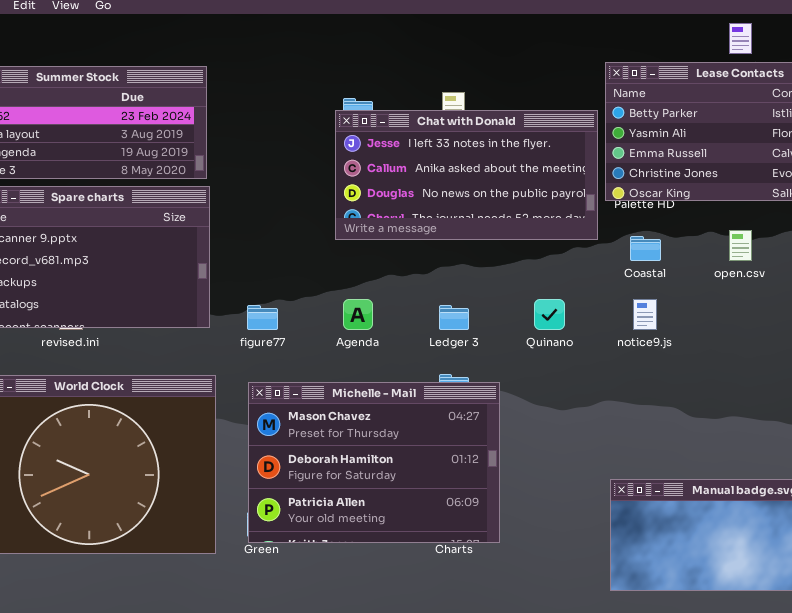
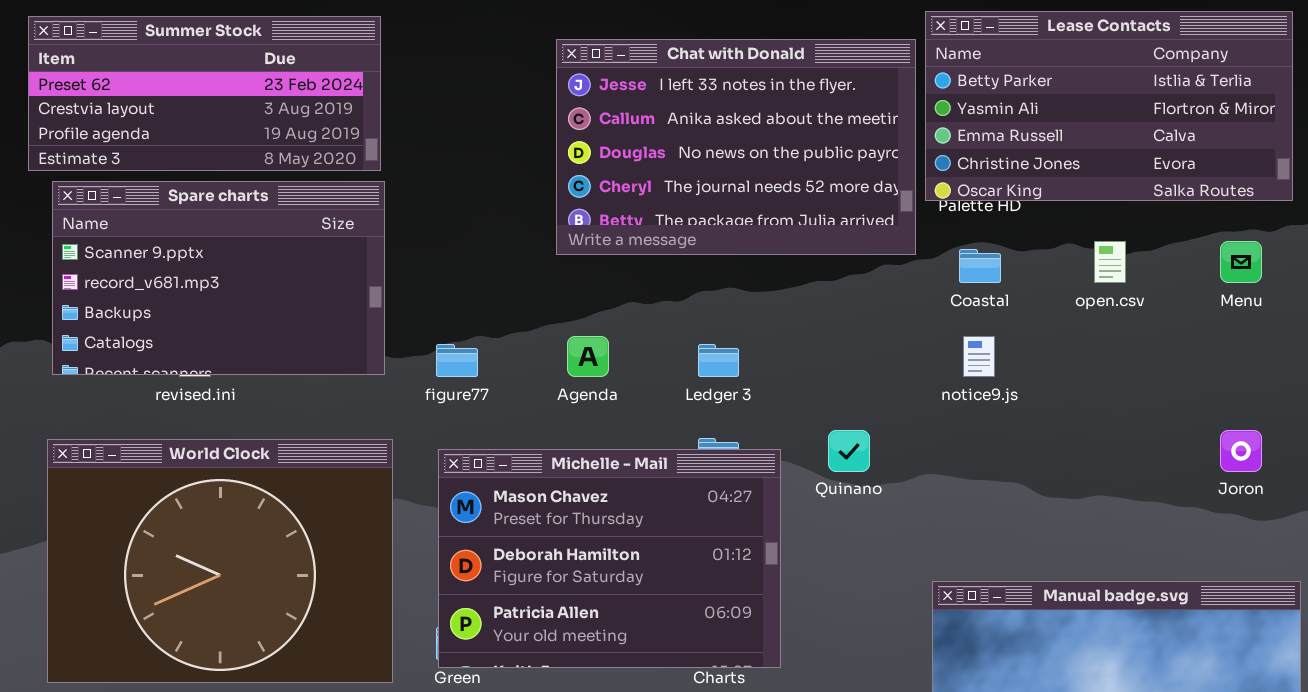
Chat with Donald: [335,110,598,240] -> [556,39,916,255], resized
Quinano: [534,299,565,330] -> [828,430,870,472], moved

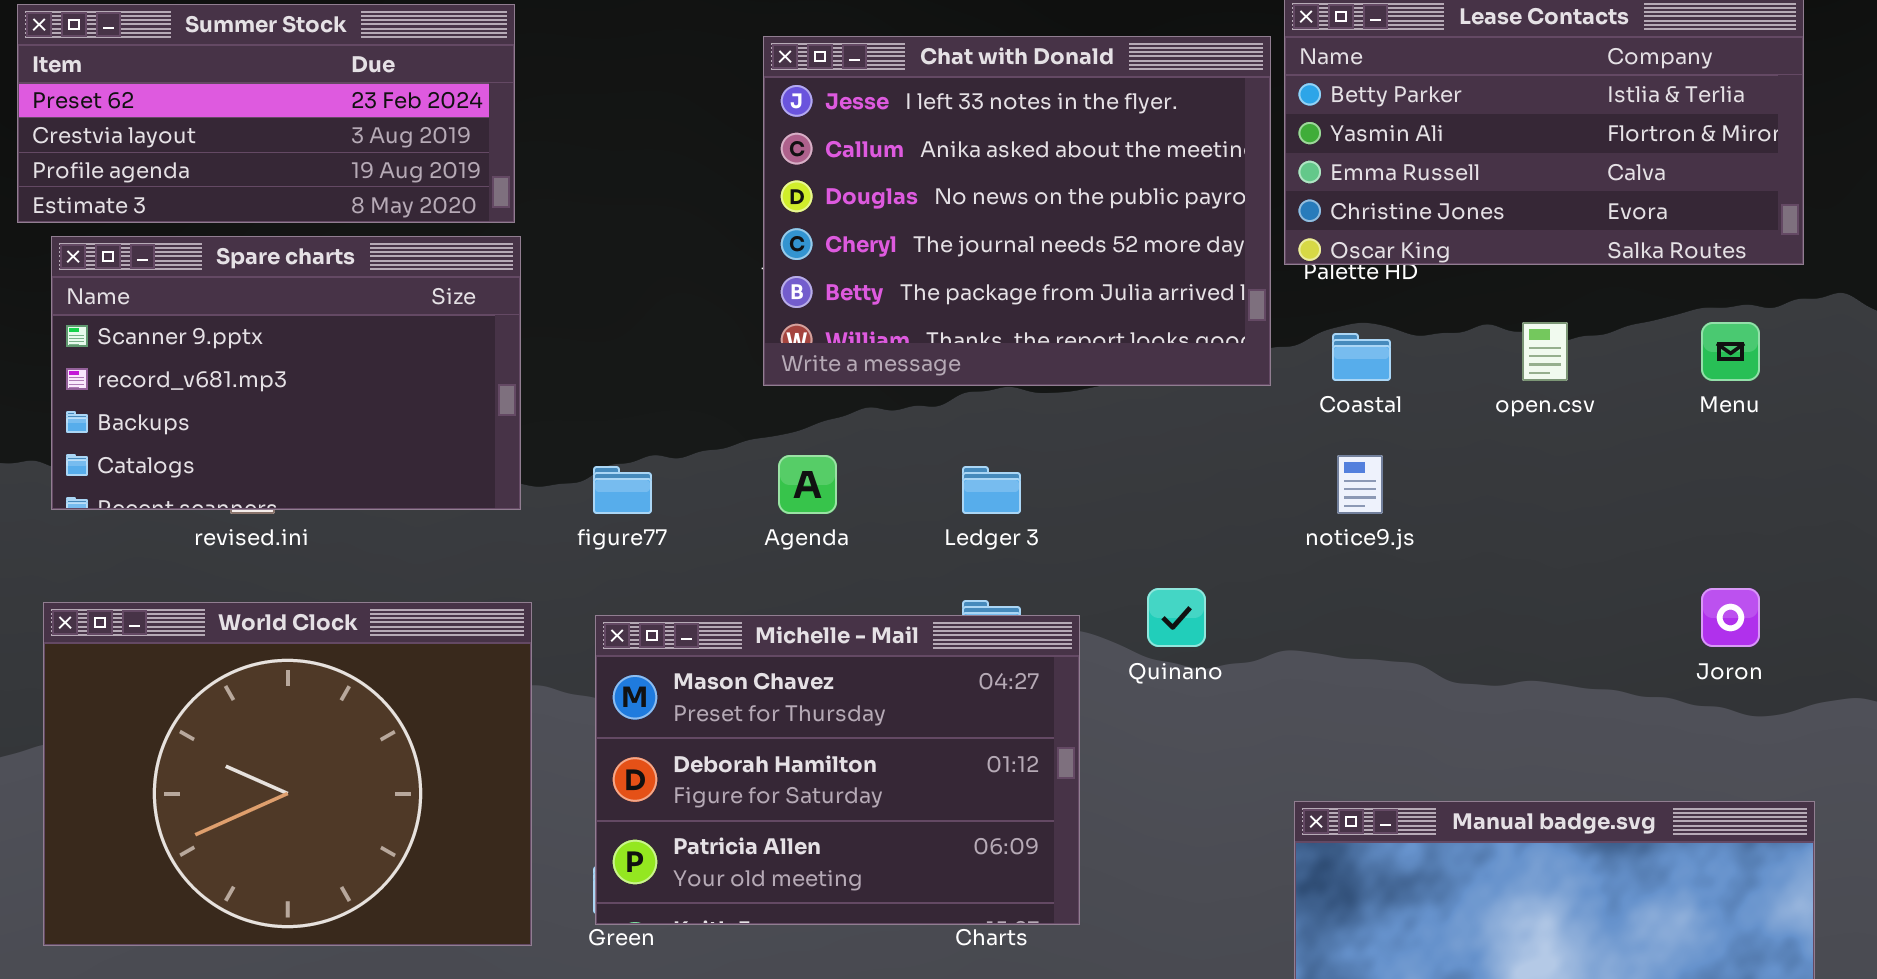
Chat with Donald: [556,39,916,255] -> [763,36,1271,386], resized

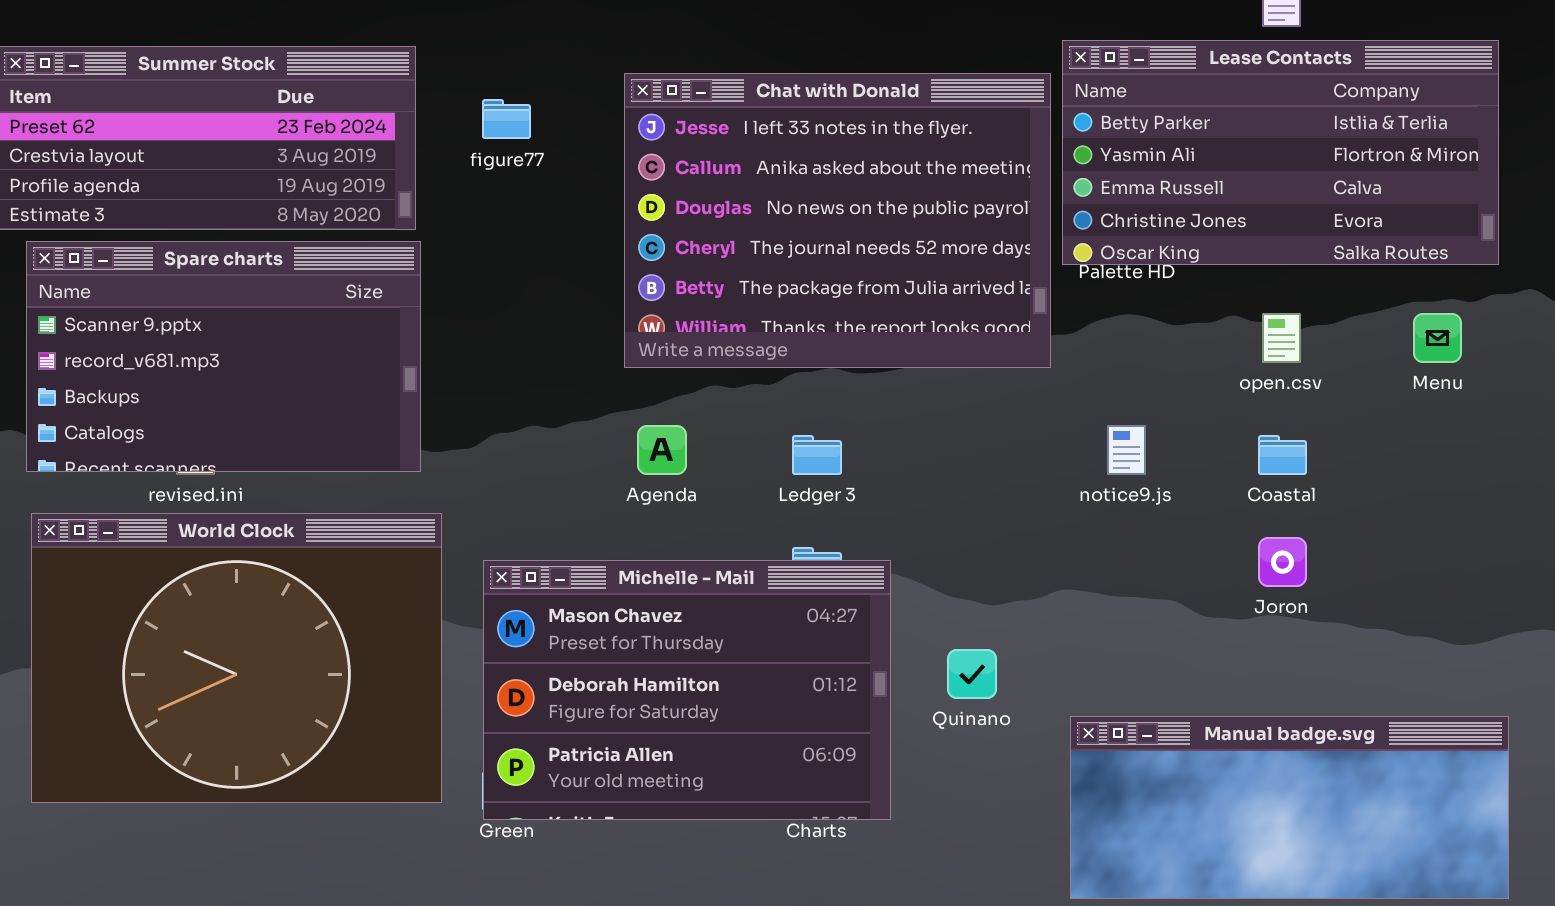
Coastal: [1332,333,1391,381] -> [1258,435,1307,475], moved
figure77: [593,466,652,514] -> [482,99,531,139], moved
Quinano: [1147,588,1206,647] -> [947,649,997,699], moved
Joron: [1701,588,1760,647] -> [1258,537,1307,587], moved
World Clock: [43,602,532,946] -> [31,513,442,803], moved

